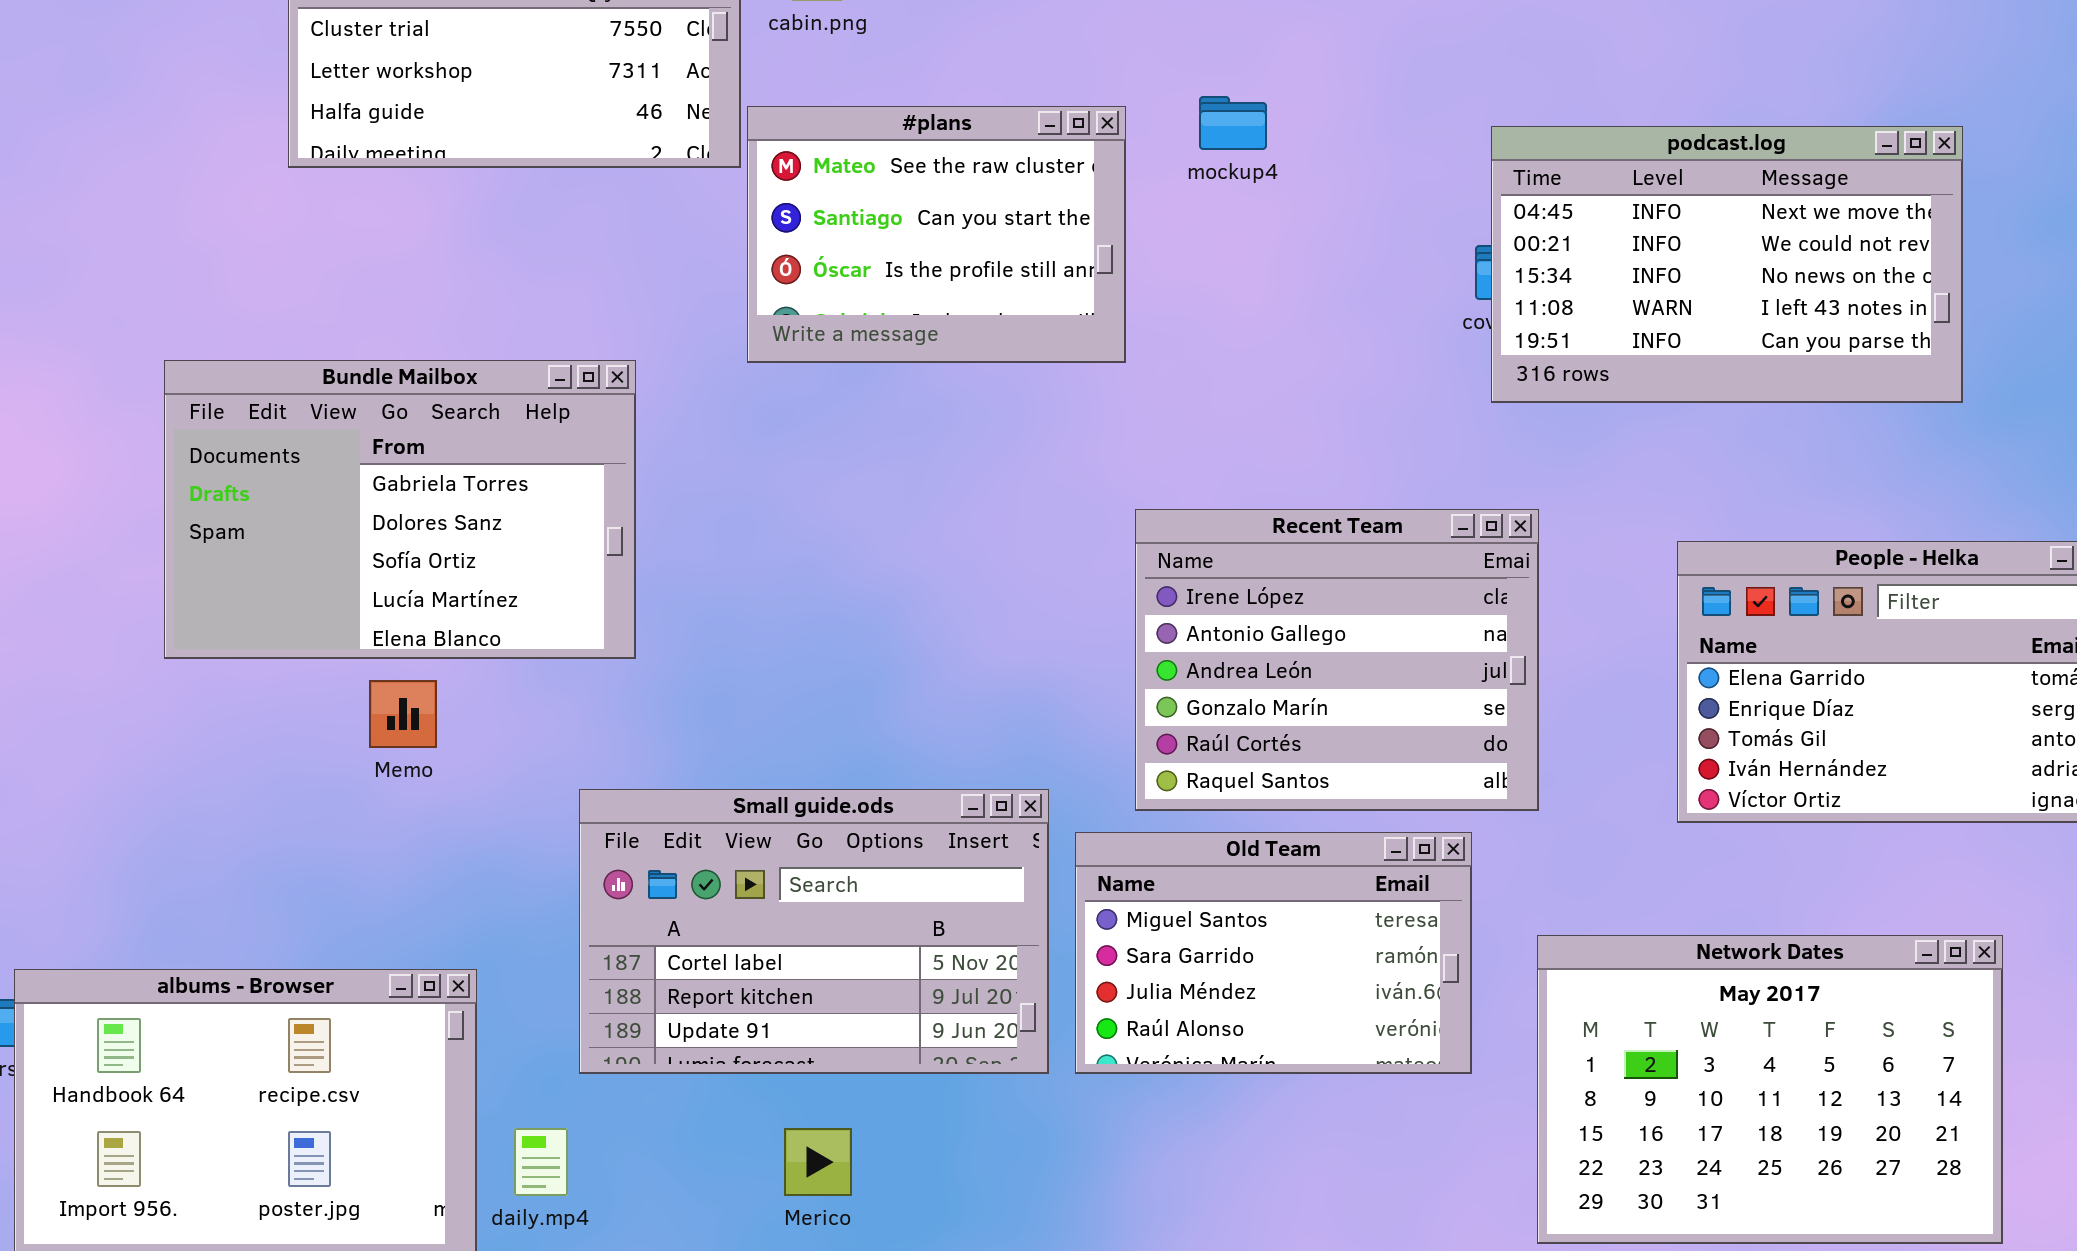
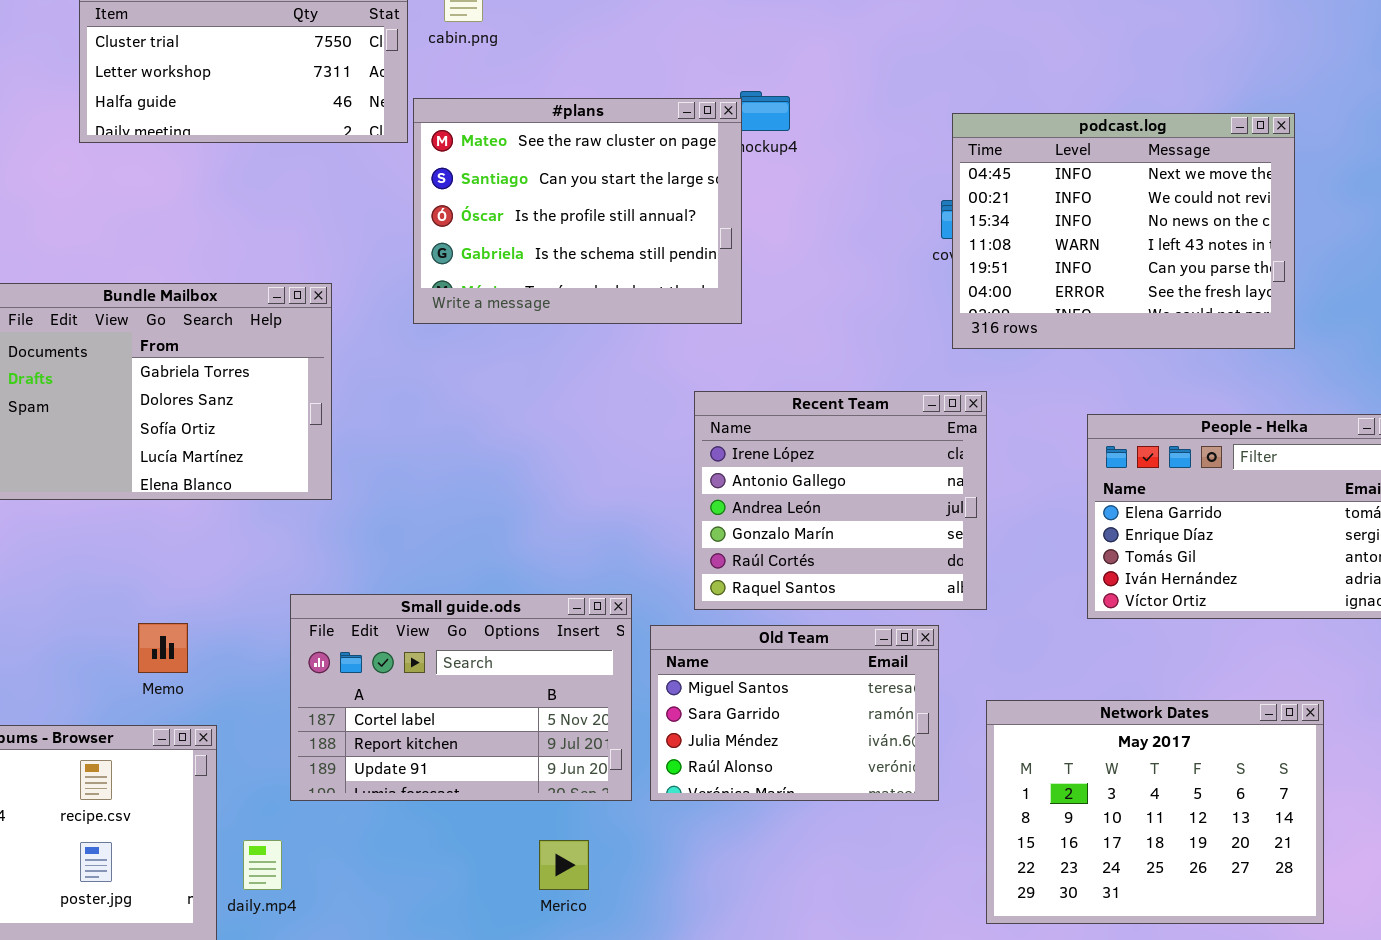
#plans: [747,106,1126,363] -> [413,98,742,324], resized
podcast.log: [1491,126,1963,403] -> [952,113,1295,349], resized
Memo: [369,680,437,748] -> [138,623,188,673], moved
Merico: [784,1128,852,1196] -> [539,840,589,890], moved

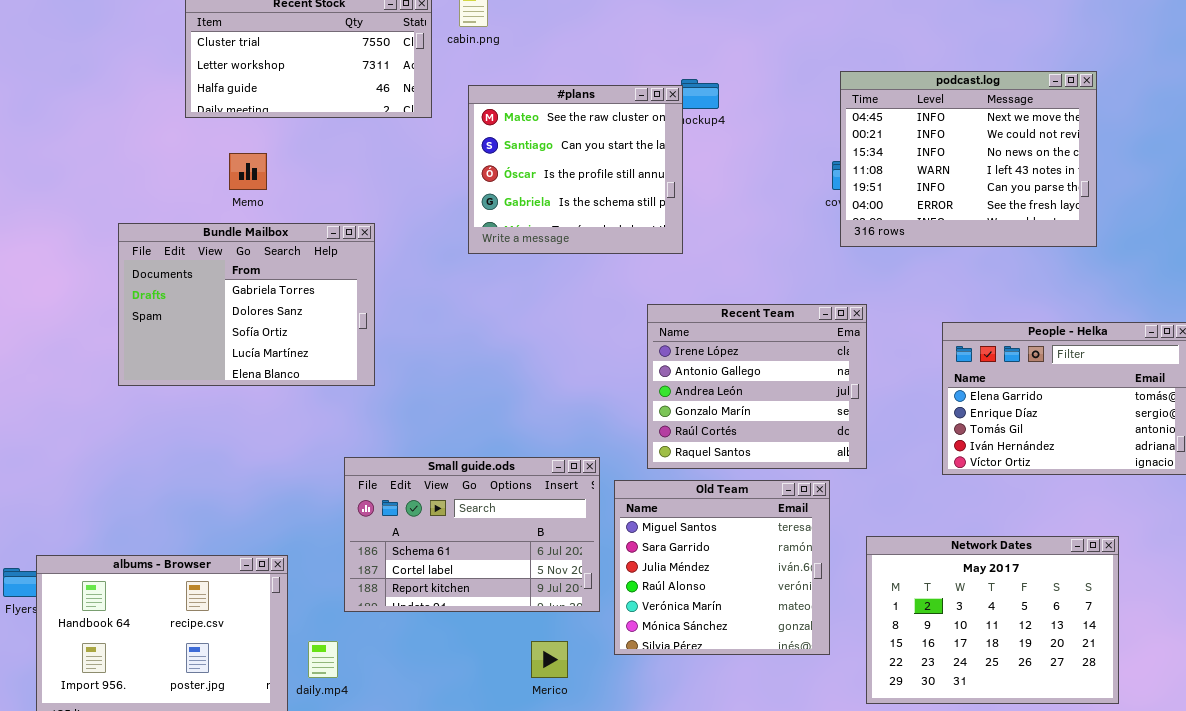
#plans: [413,98,742,324] -> [468,85,683,254], resized
podcast.log: [952,113,1295,349] -> [840,71,1097,247], moved
Small guide.ods: [290,594,632,801] -> [344,457,600,612], scrolled up 1 row
Memo: [138,623,188,673] -> [229,153,267,190], moved
Old Team: [650,625,939,801] -> [614,480,830,655], resized

